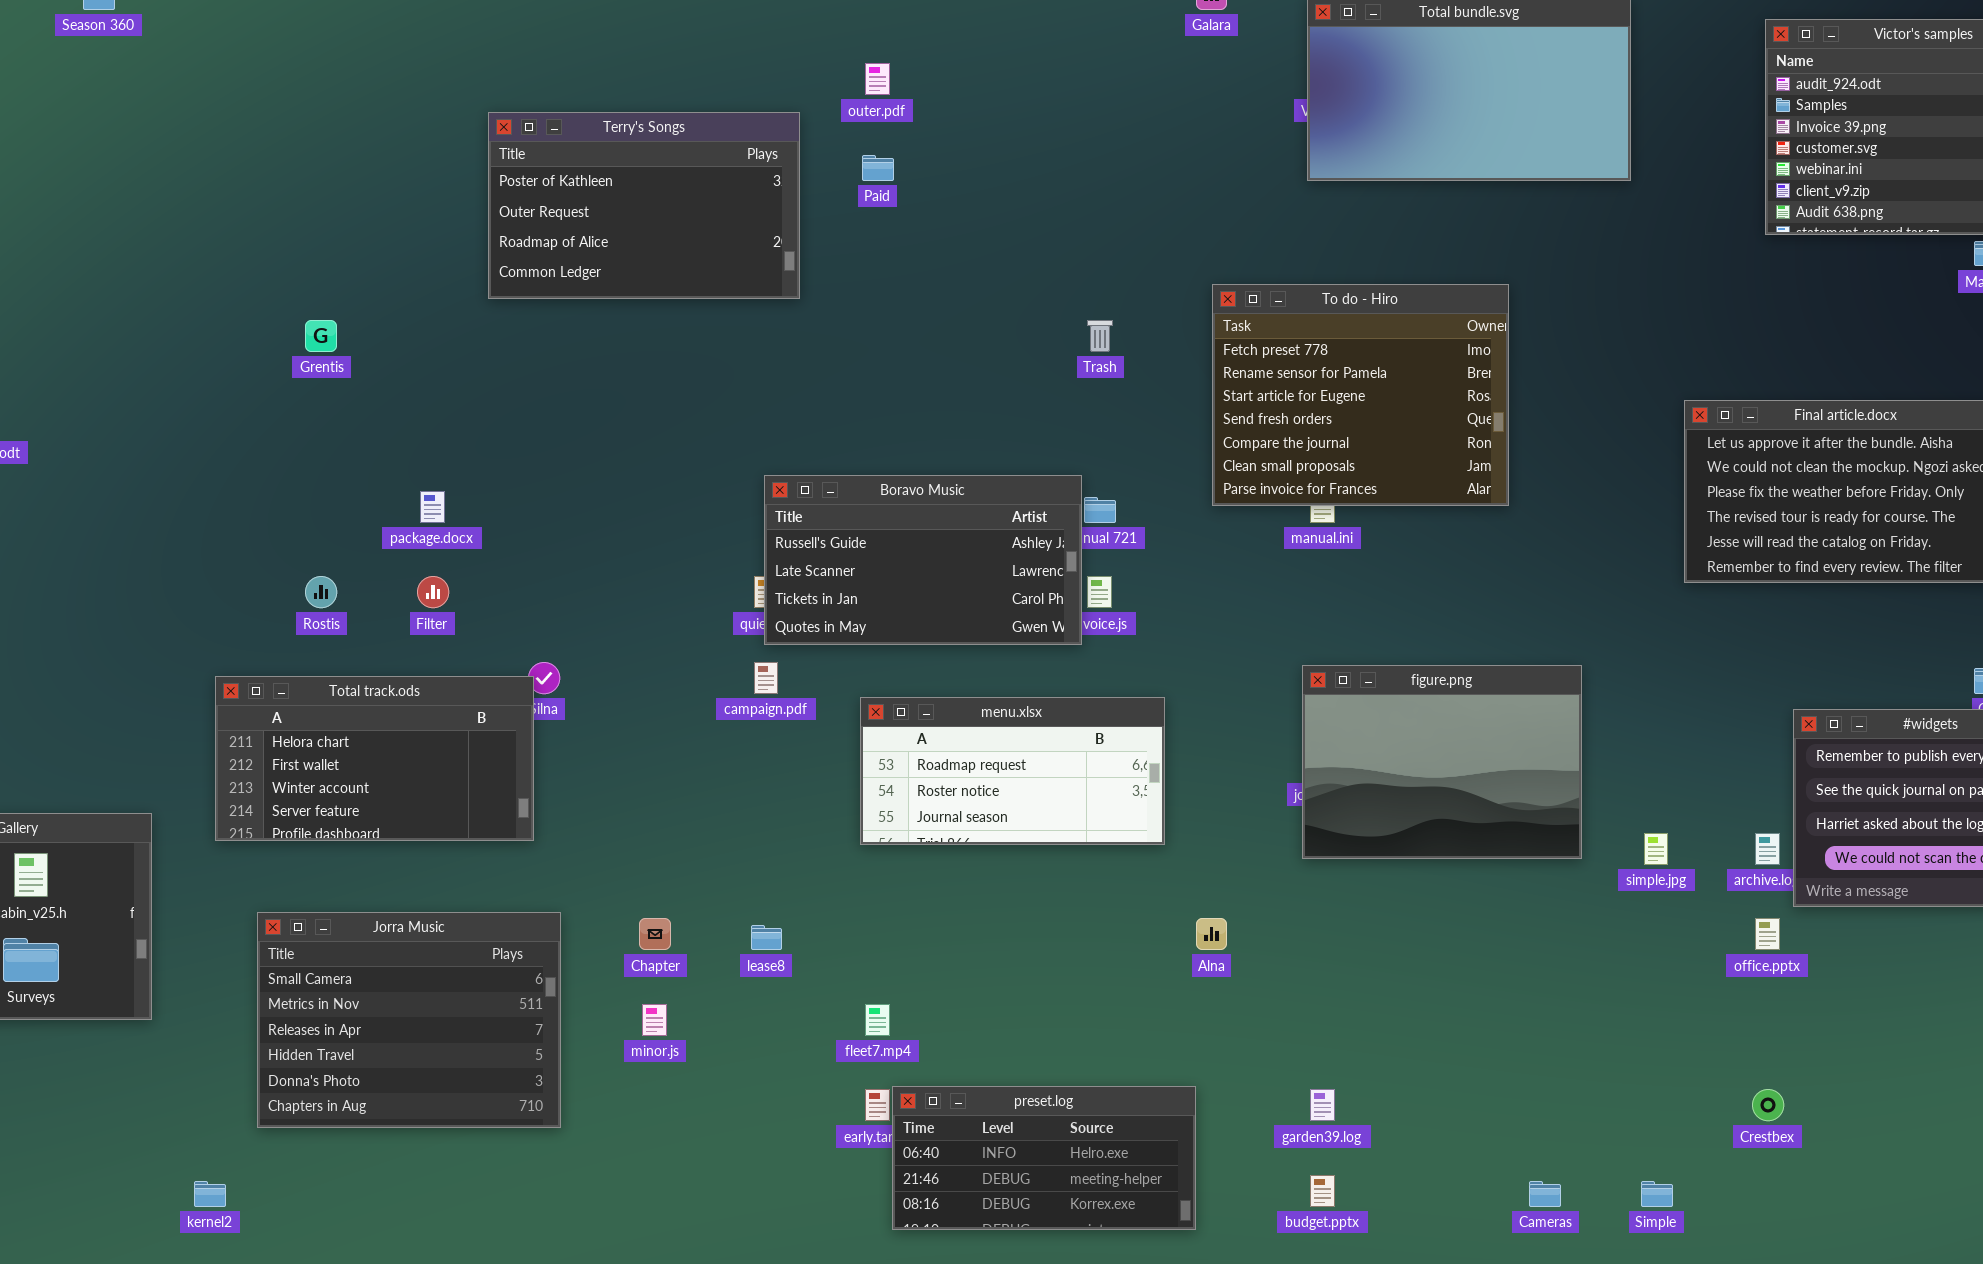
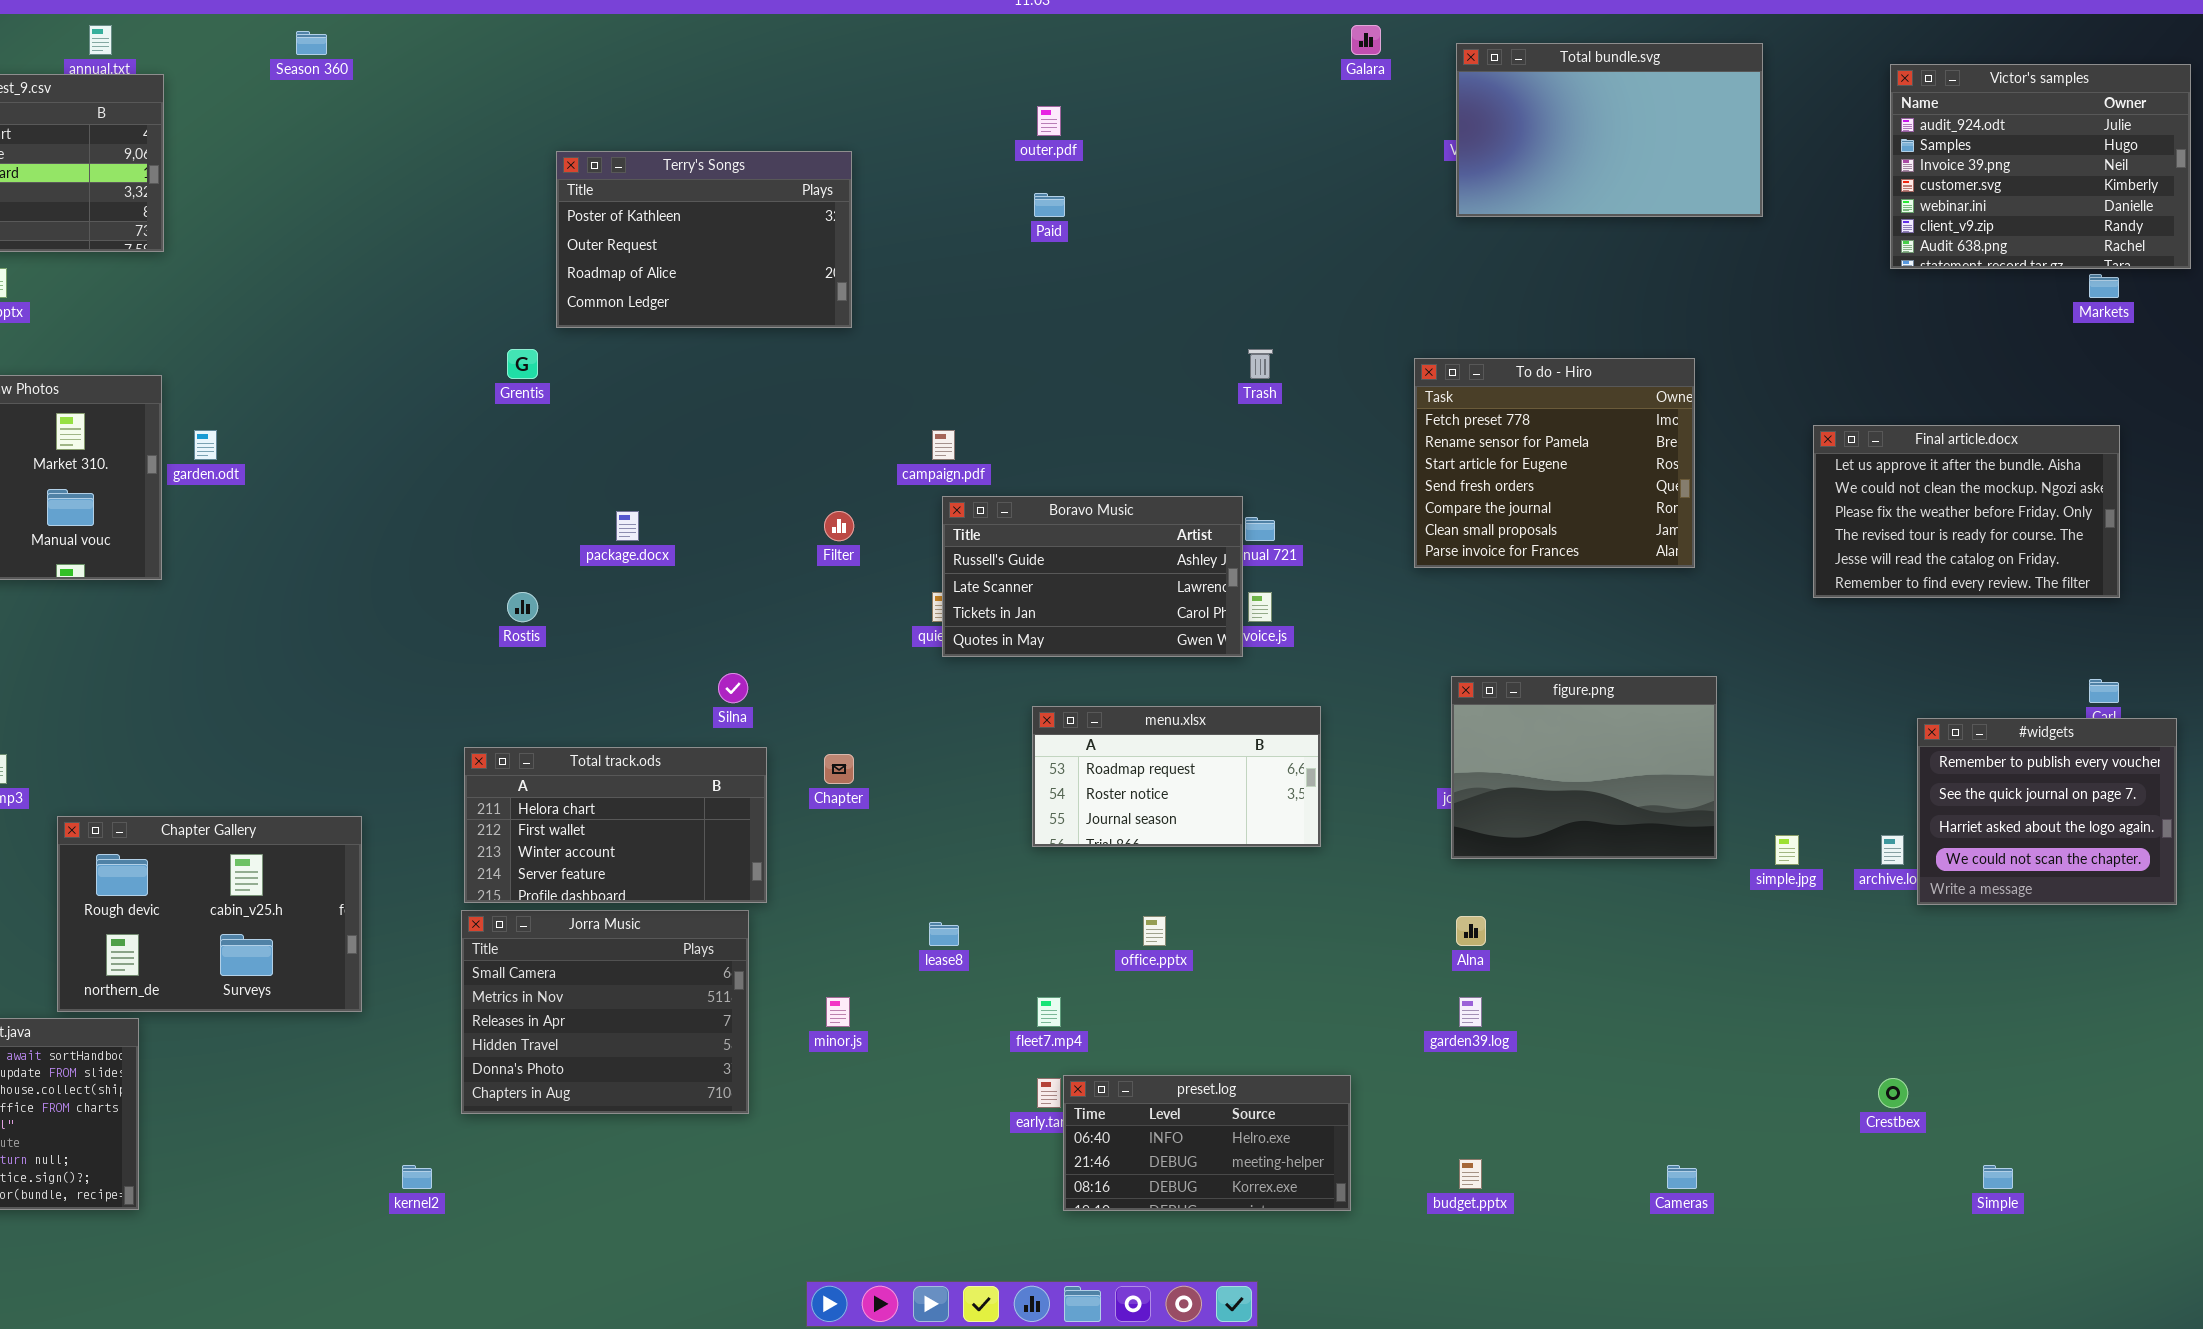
Terry's Songs: [488,112,800,299] -> [556,151,852,328], moved
To do - Hiro: [1212,284,1509,506] -> [1414,358,1695,568], moved
Filter: [417,576,449,608] -> [824,511,854,541], moved
campaign.pdf: [754,662,778,694] -> [932,430,955,460], moved
Total track.ods: [215,676,534,841] -> [464,747,767,903], moved
Chapter: [639,918,671,950] -> [824,754,854,784], moved
Alna: [1196,918,1227,950] -> [1456,916,1486,946], moved
office.pptx: [1755,918,1780,950] -> [1143,916,1166,946], moved
garden39.log: [1310,1089,1335,1121] -> [1459,997,1482,1027], moved
Simple: [1641,1181,1673,1207] -> [1983,1165,2013,1189], moved

